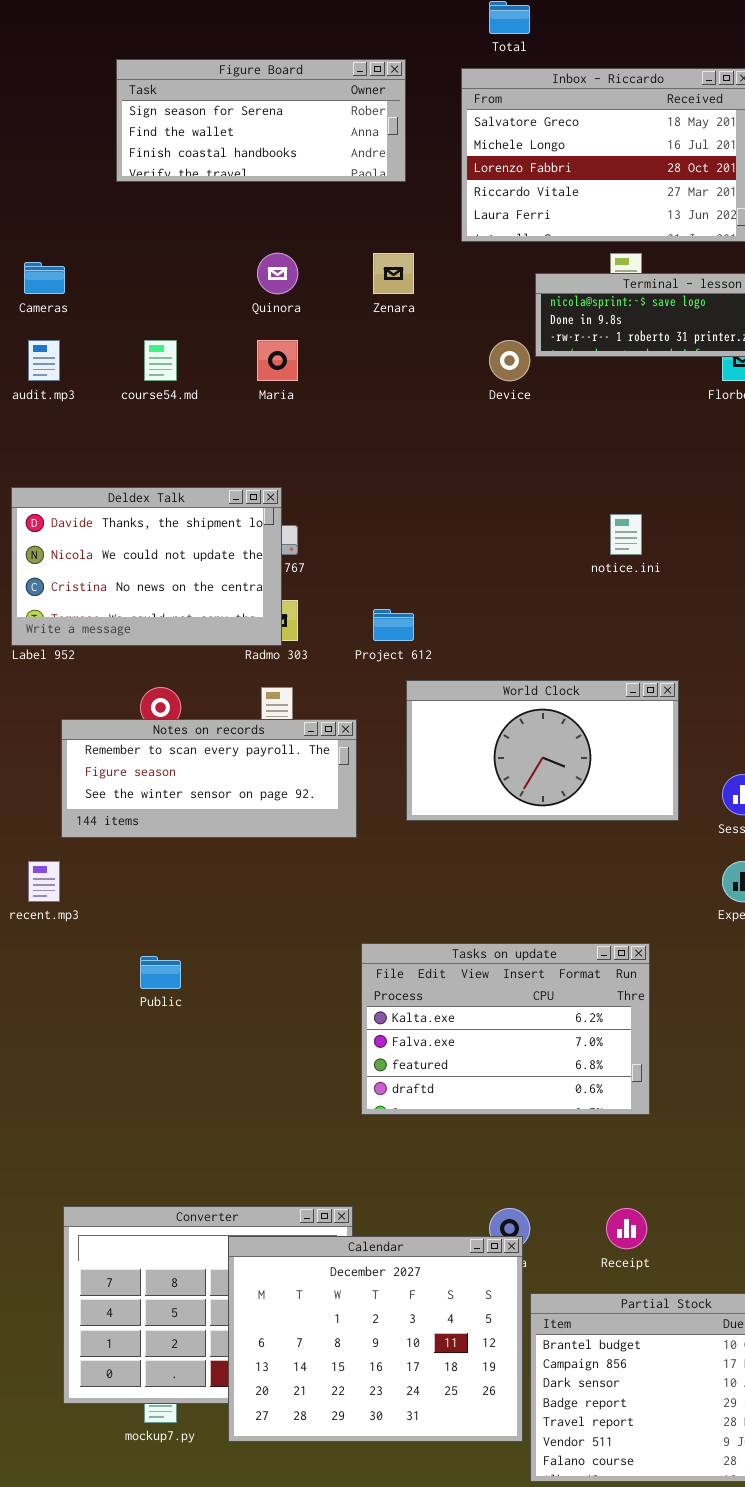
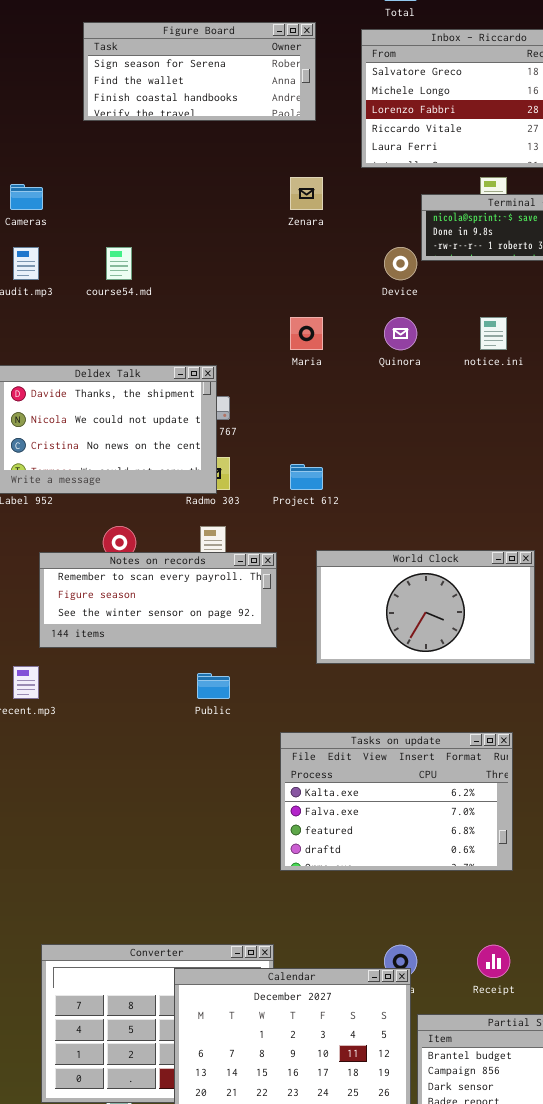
Quinora: [257,253,298,294] -> [384,317,417,350], moved
Maria: [257,340,298,381] -> [290,317,323,350], moved
notice.ini: [610,514,642,555] -> [480,317,507,350], moved
World Clock: [406,680,679,821] -> [316,550,535,664], moved
Public: [140,956,181,989] -> [197,673,230,699], moved

